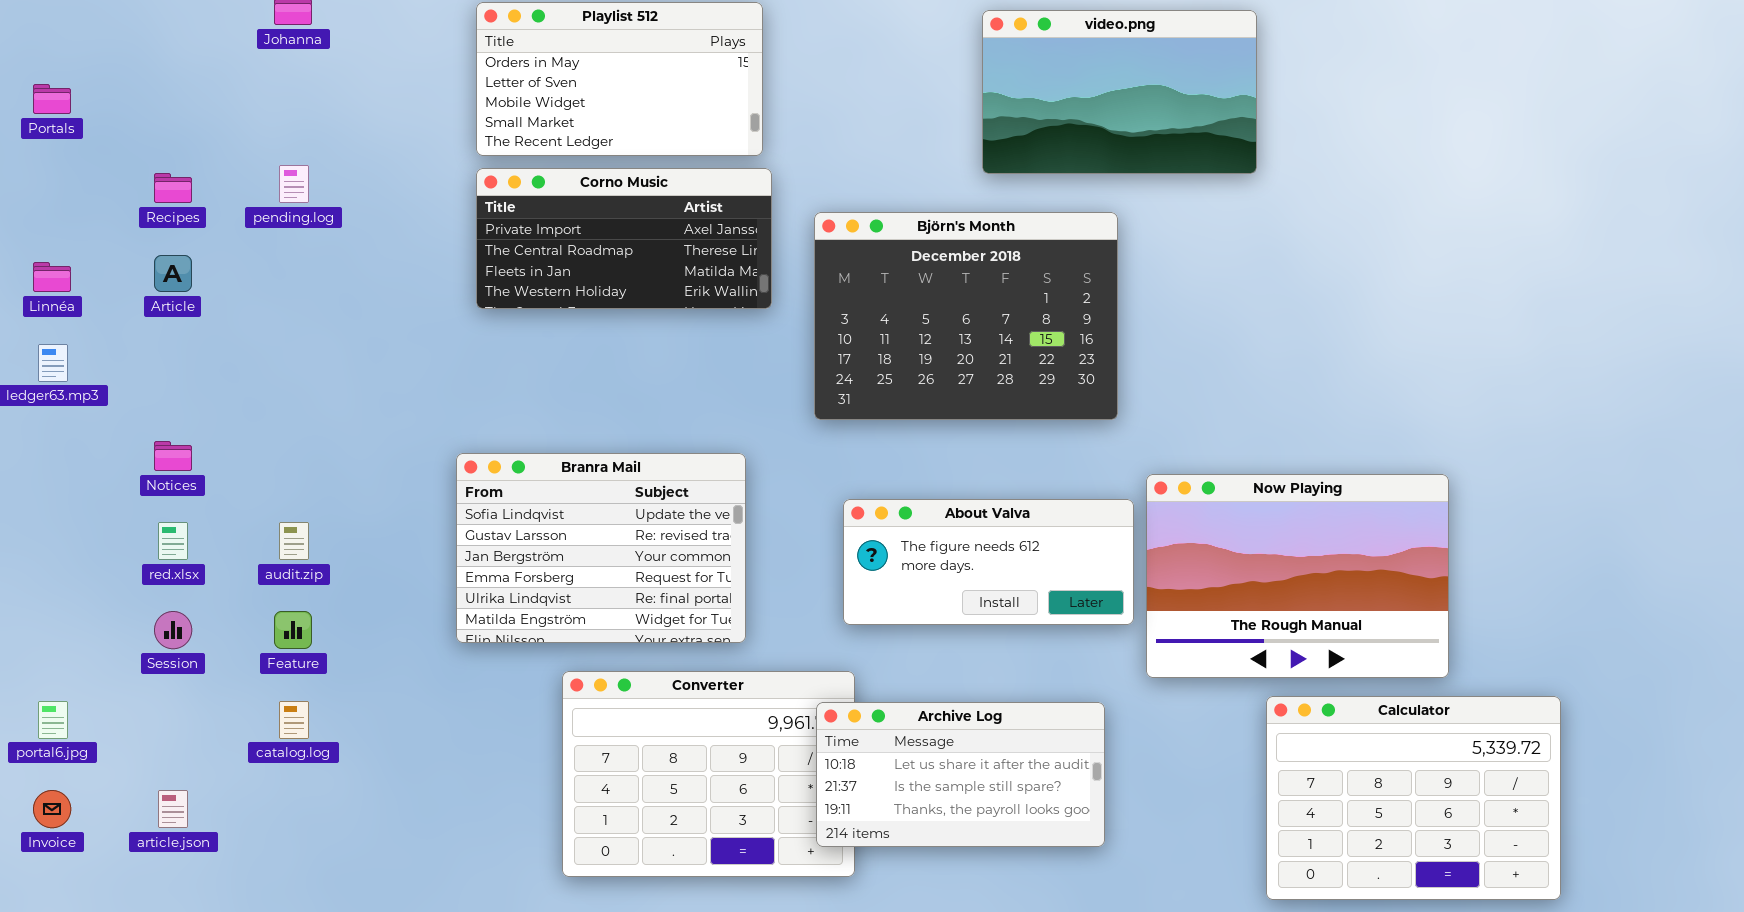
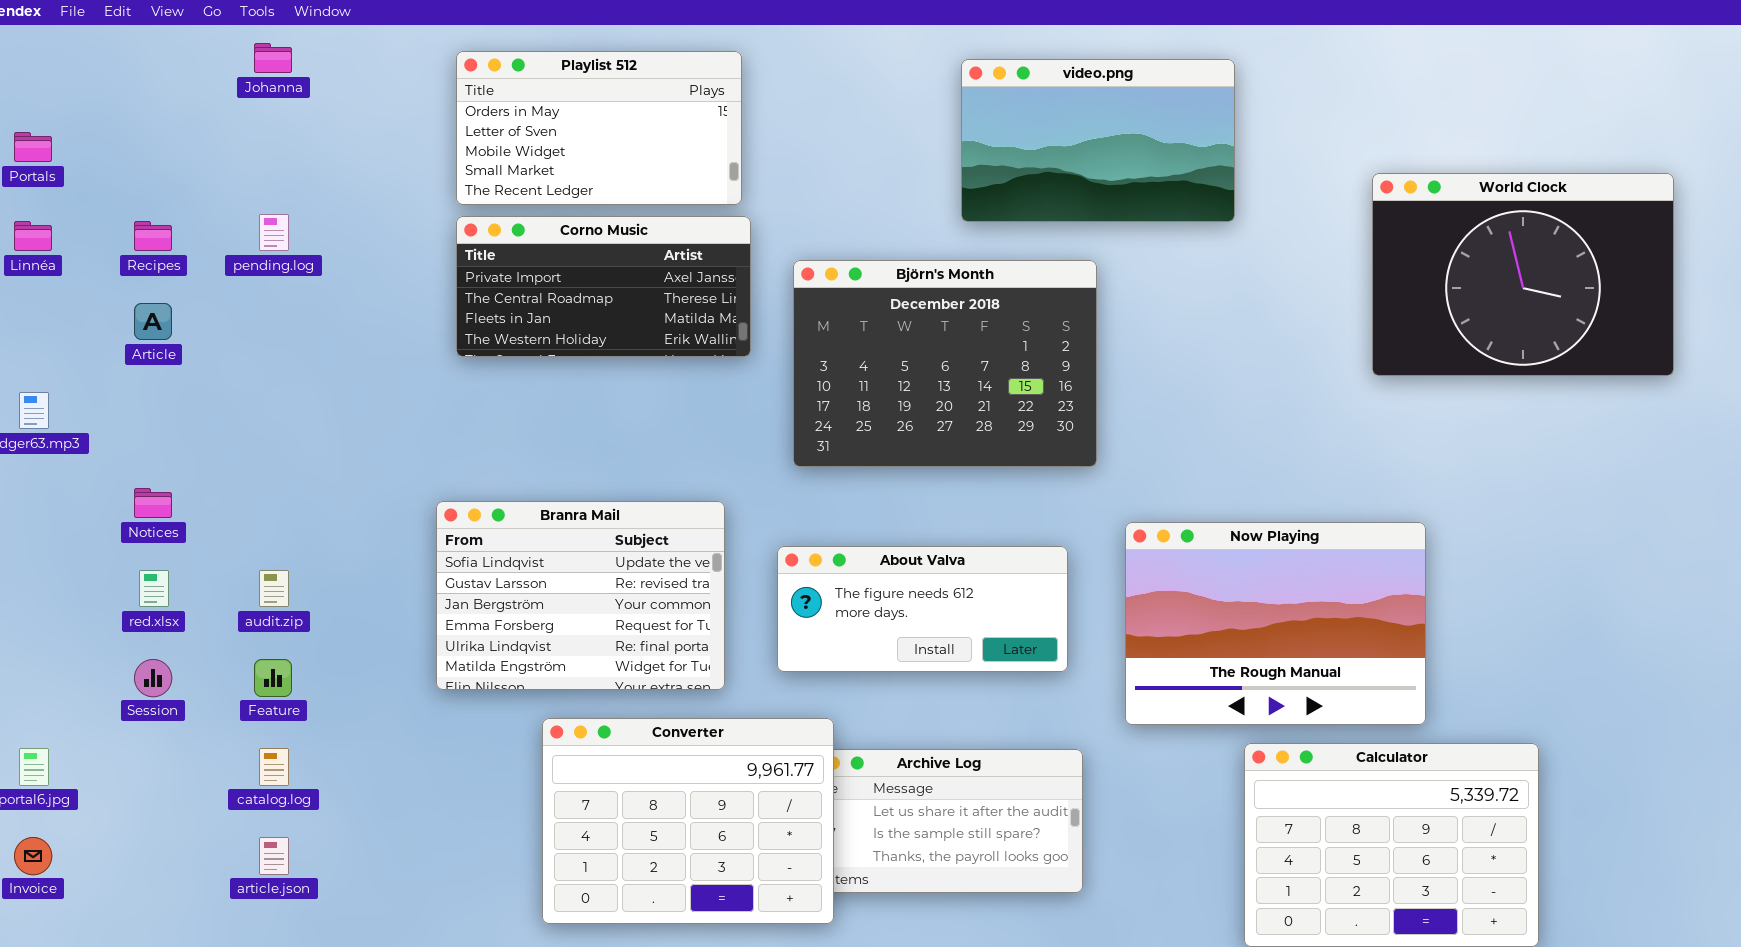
World Clock: none -> [1372,173,1674,376], opened
Linnéa: [33,262,71,292] -> [14,221,52,251], moved
About Valva: [843,499,1134,625] -> [777,546,1068,672], moved
Converter: [562,671,855,877] -> [542,718,834,924], raised
article.json: [158,790,188,828] -> [259,837,289,875], moved

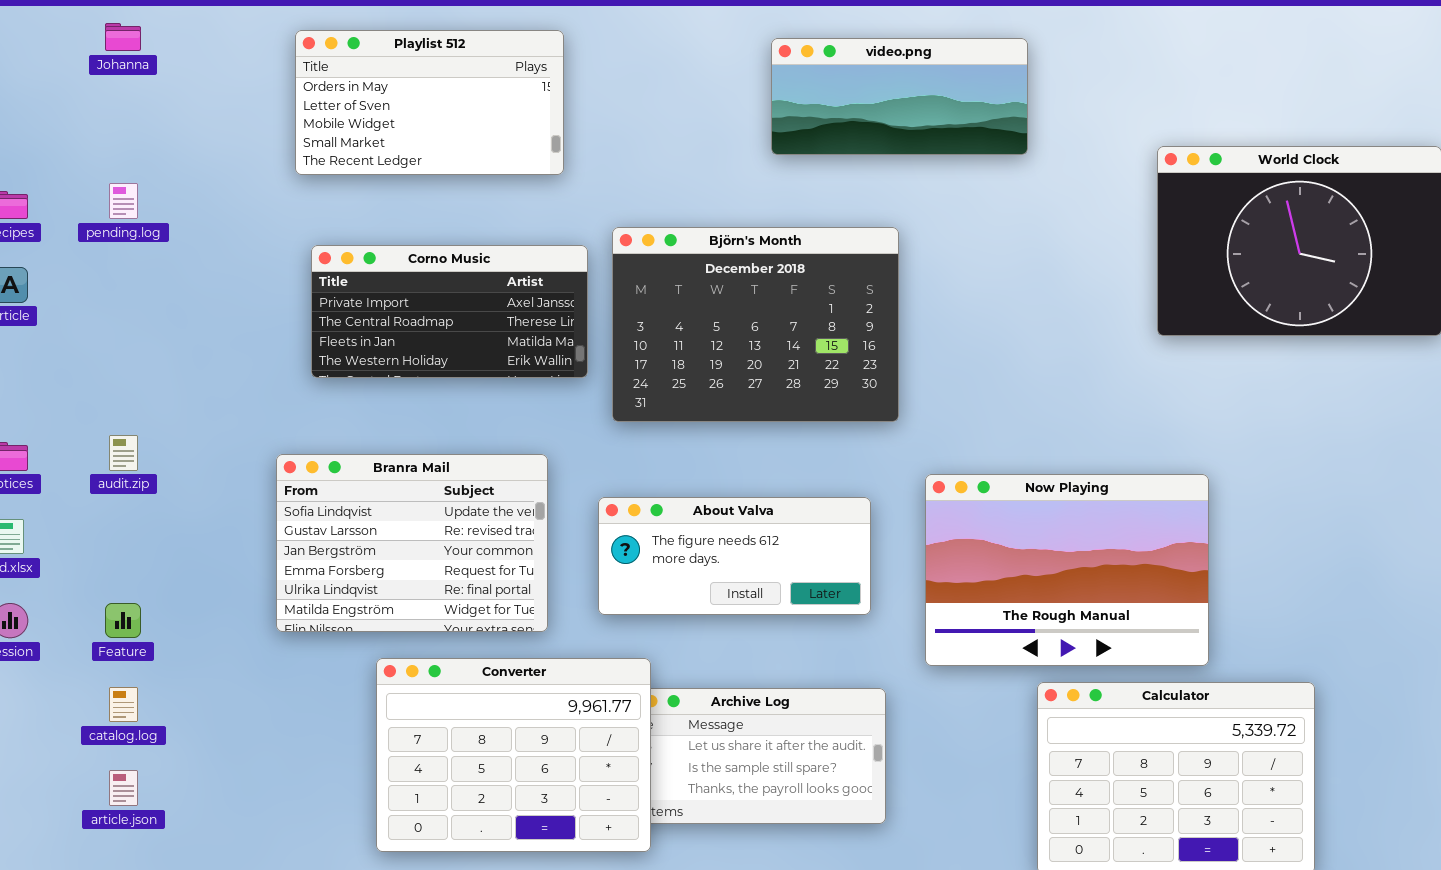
video.png: [961,59,1235,222] -> [771,38,1028,155], resized
Corno Music: [456,216,751,357] -> [311,245,588,378], moved
audit.zip: [259,570,289,607] -> [109,435,138,471], moved

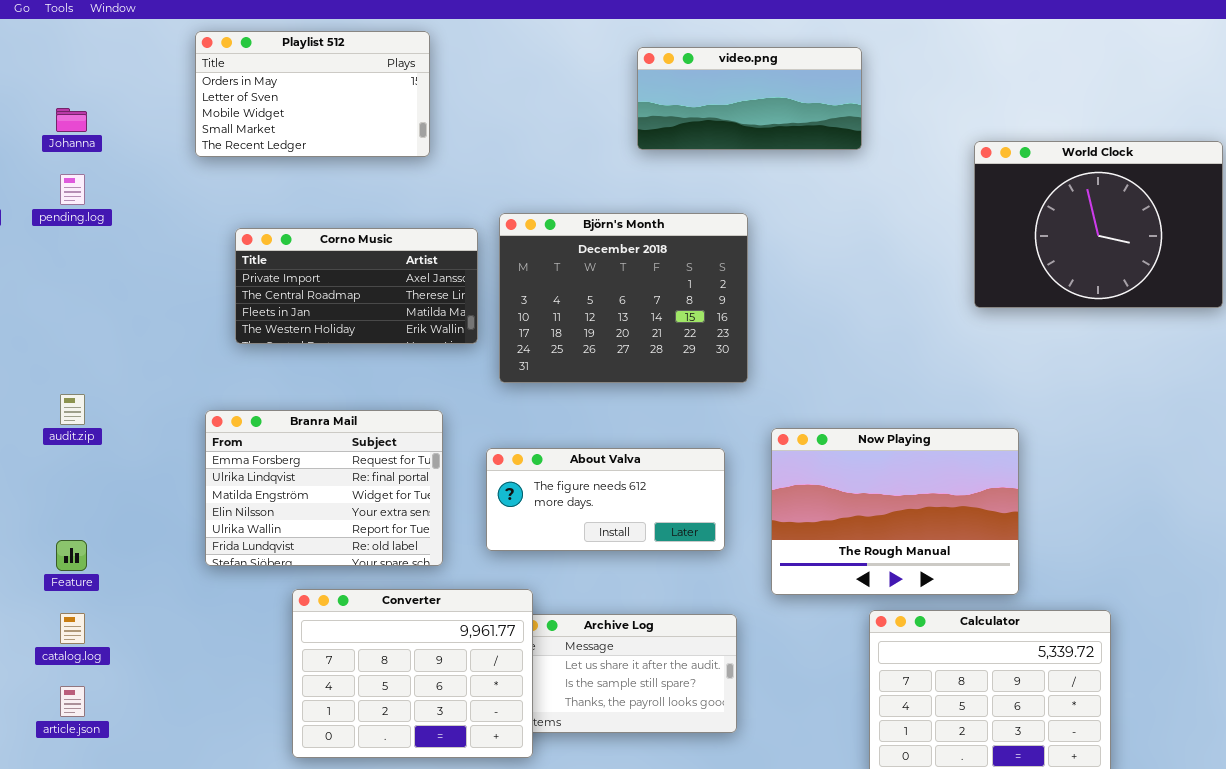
Johanna: [105,23,141,51] -> [56,108,87,132], moved
Playlist 512: [295,30,564,175] -> [195,31,430,157], moved
Branra Mail: [276,454,548,632] -> [205,410,443,566], scrolled down 3 rows

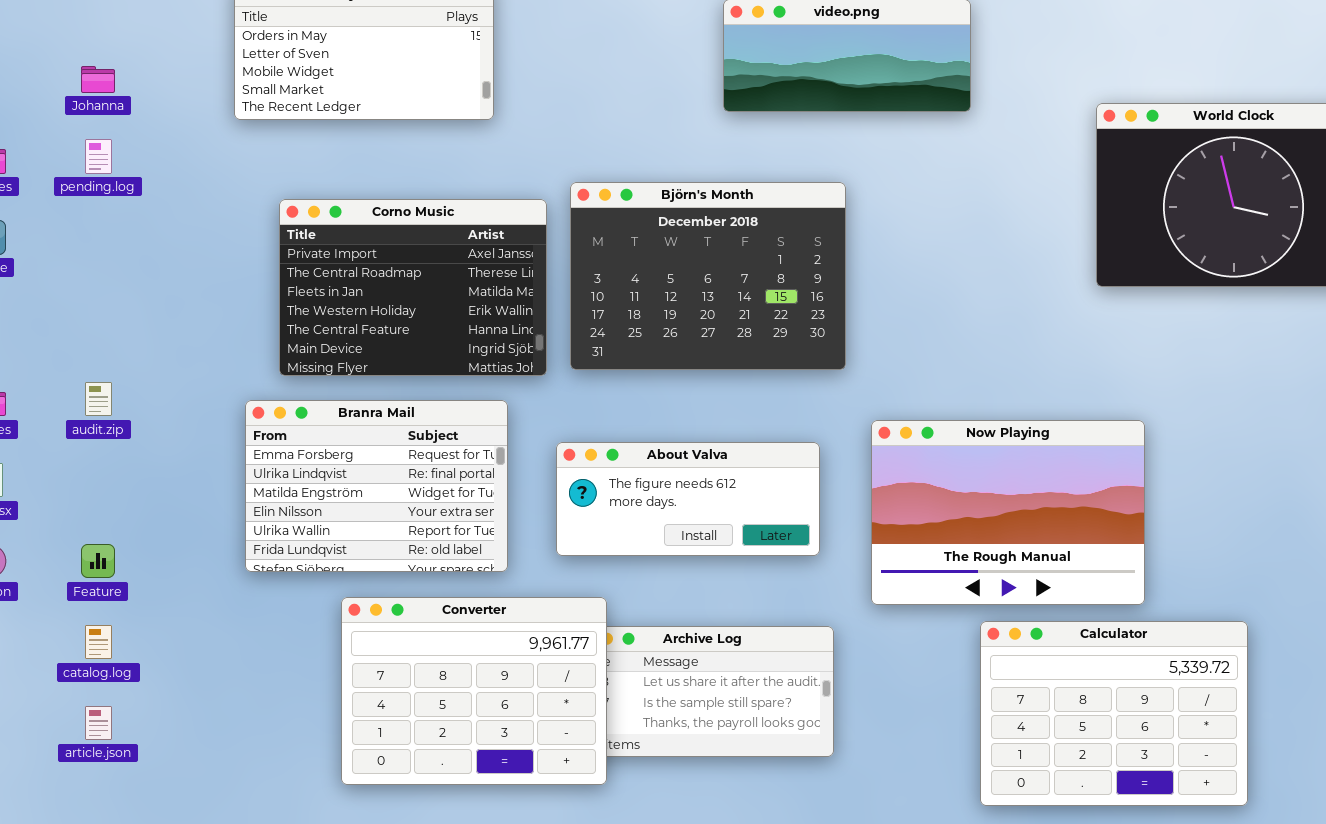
Corno Music: [235,228,478,344] -> [279,199,547,376], resized

